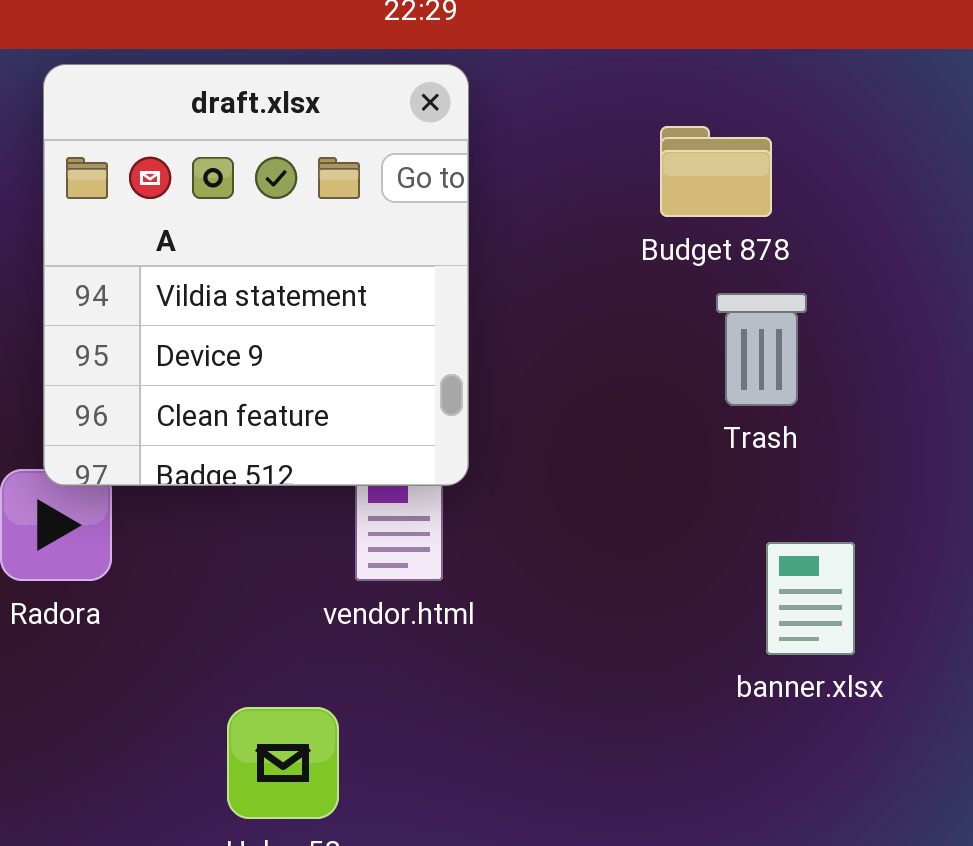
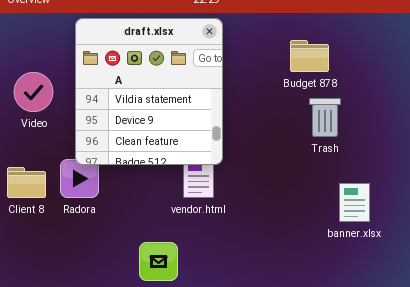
banner.xlsx: [766,542,855,655] -> [339,183,370,222], moved

